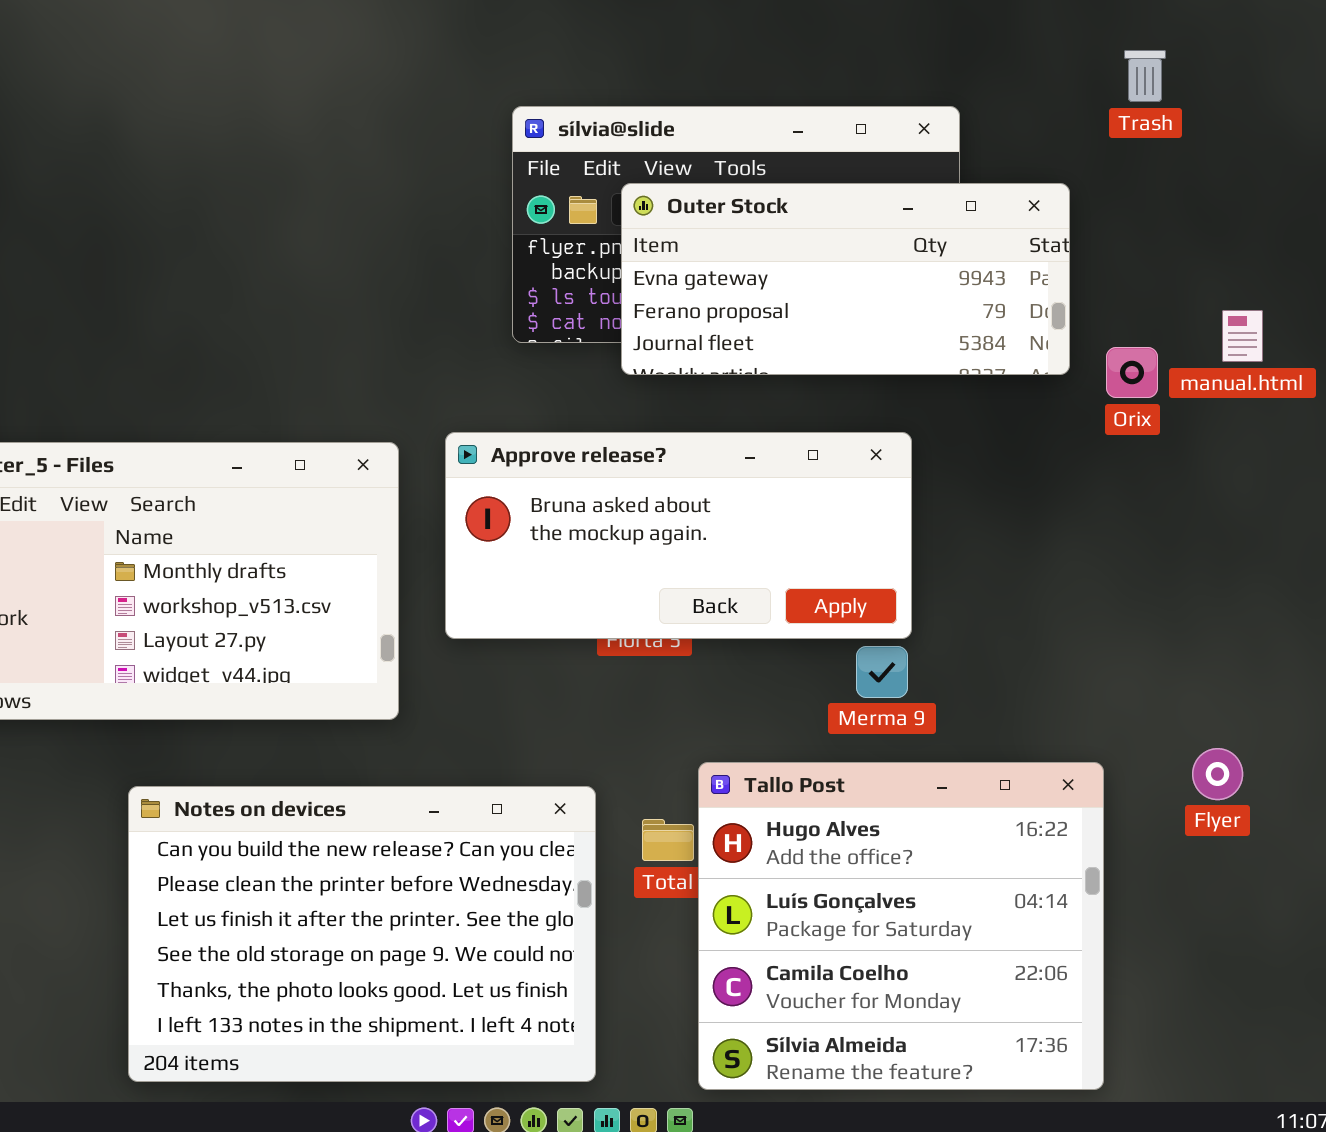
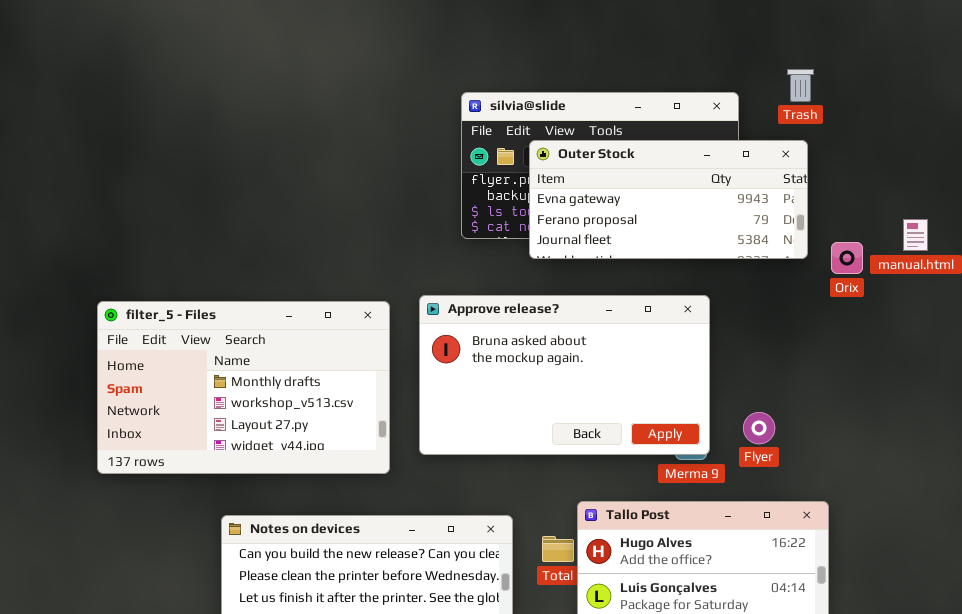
Trash: [1124,50,1166,102] -> [787,69,814,102], moved
Approve release?: [445,432,912,639] -> [419,295,710,455], resized
Flyer: [1192,748,1243,800] -> [743,412,775,444], moved

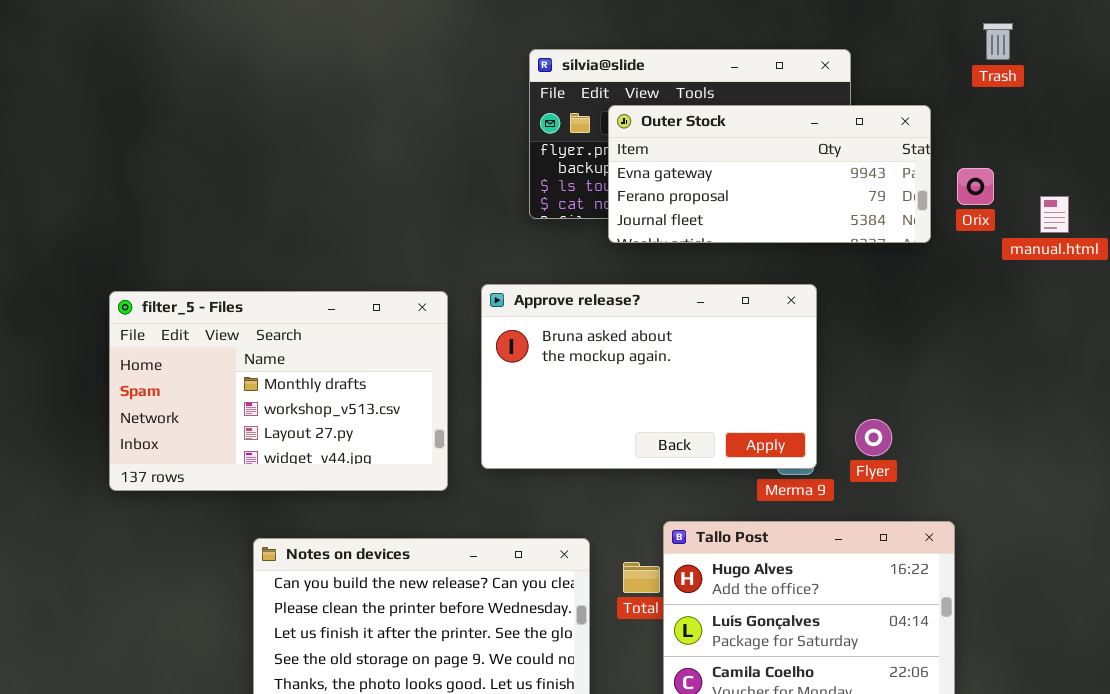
Trash: [787,69,814,102] -> [983,23,1013,60], moved
Orix: [831,242,863,274] -> [957,168,994,205], moved

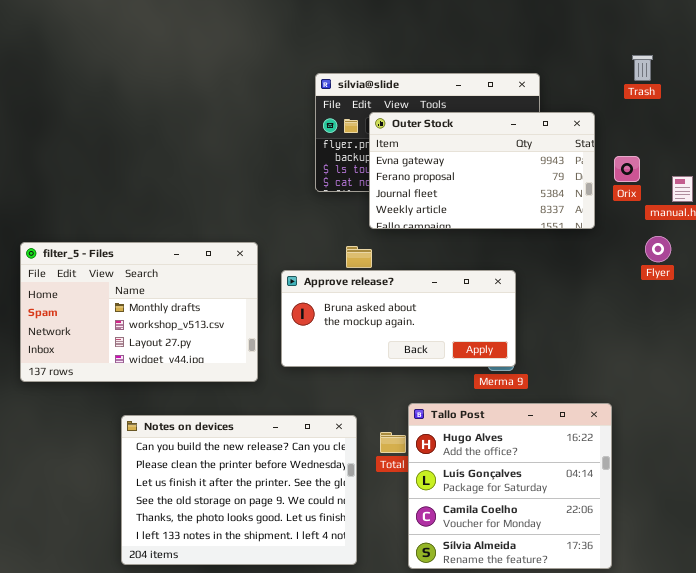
Outer Stock: [608,105,931,243] -> [369,112,595,229], resized
Approve release?: [481,284,817,469] -> [281,270,516,367], resized
Flyer: [855,419,892,456] -> [645,236,671,262], moved

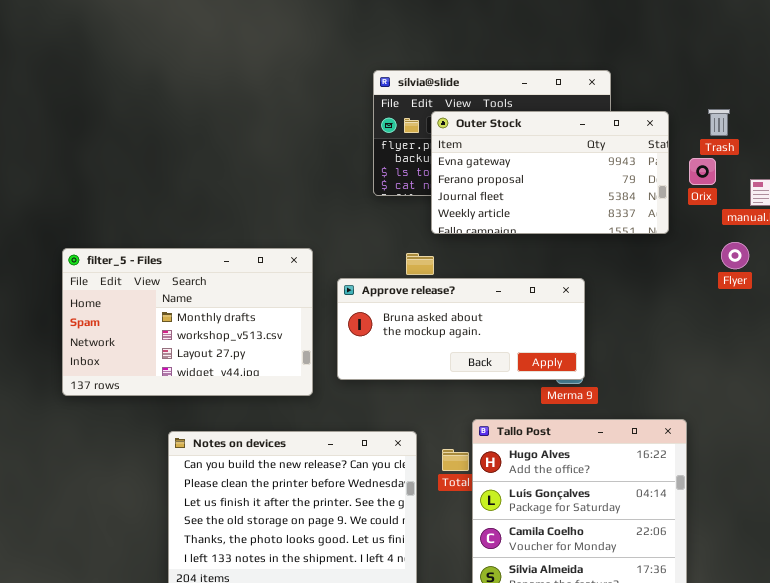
Trash: [632,55,653,81] -> [708,109,730,136], moved

